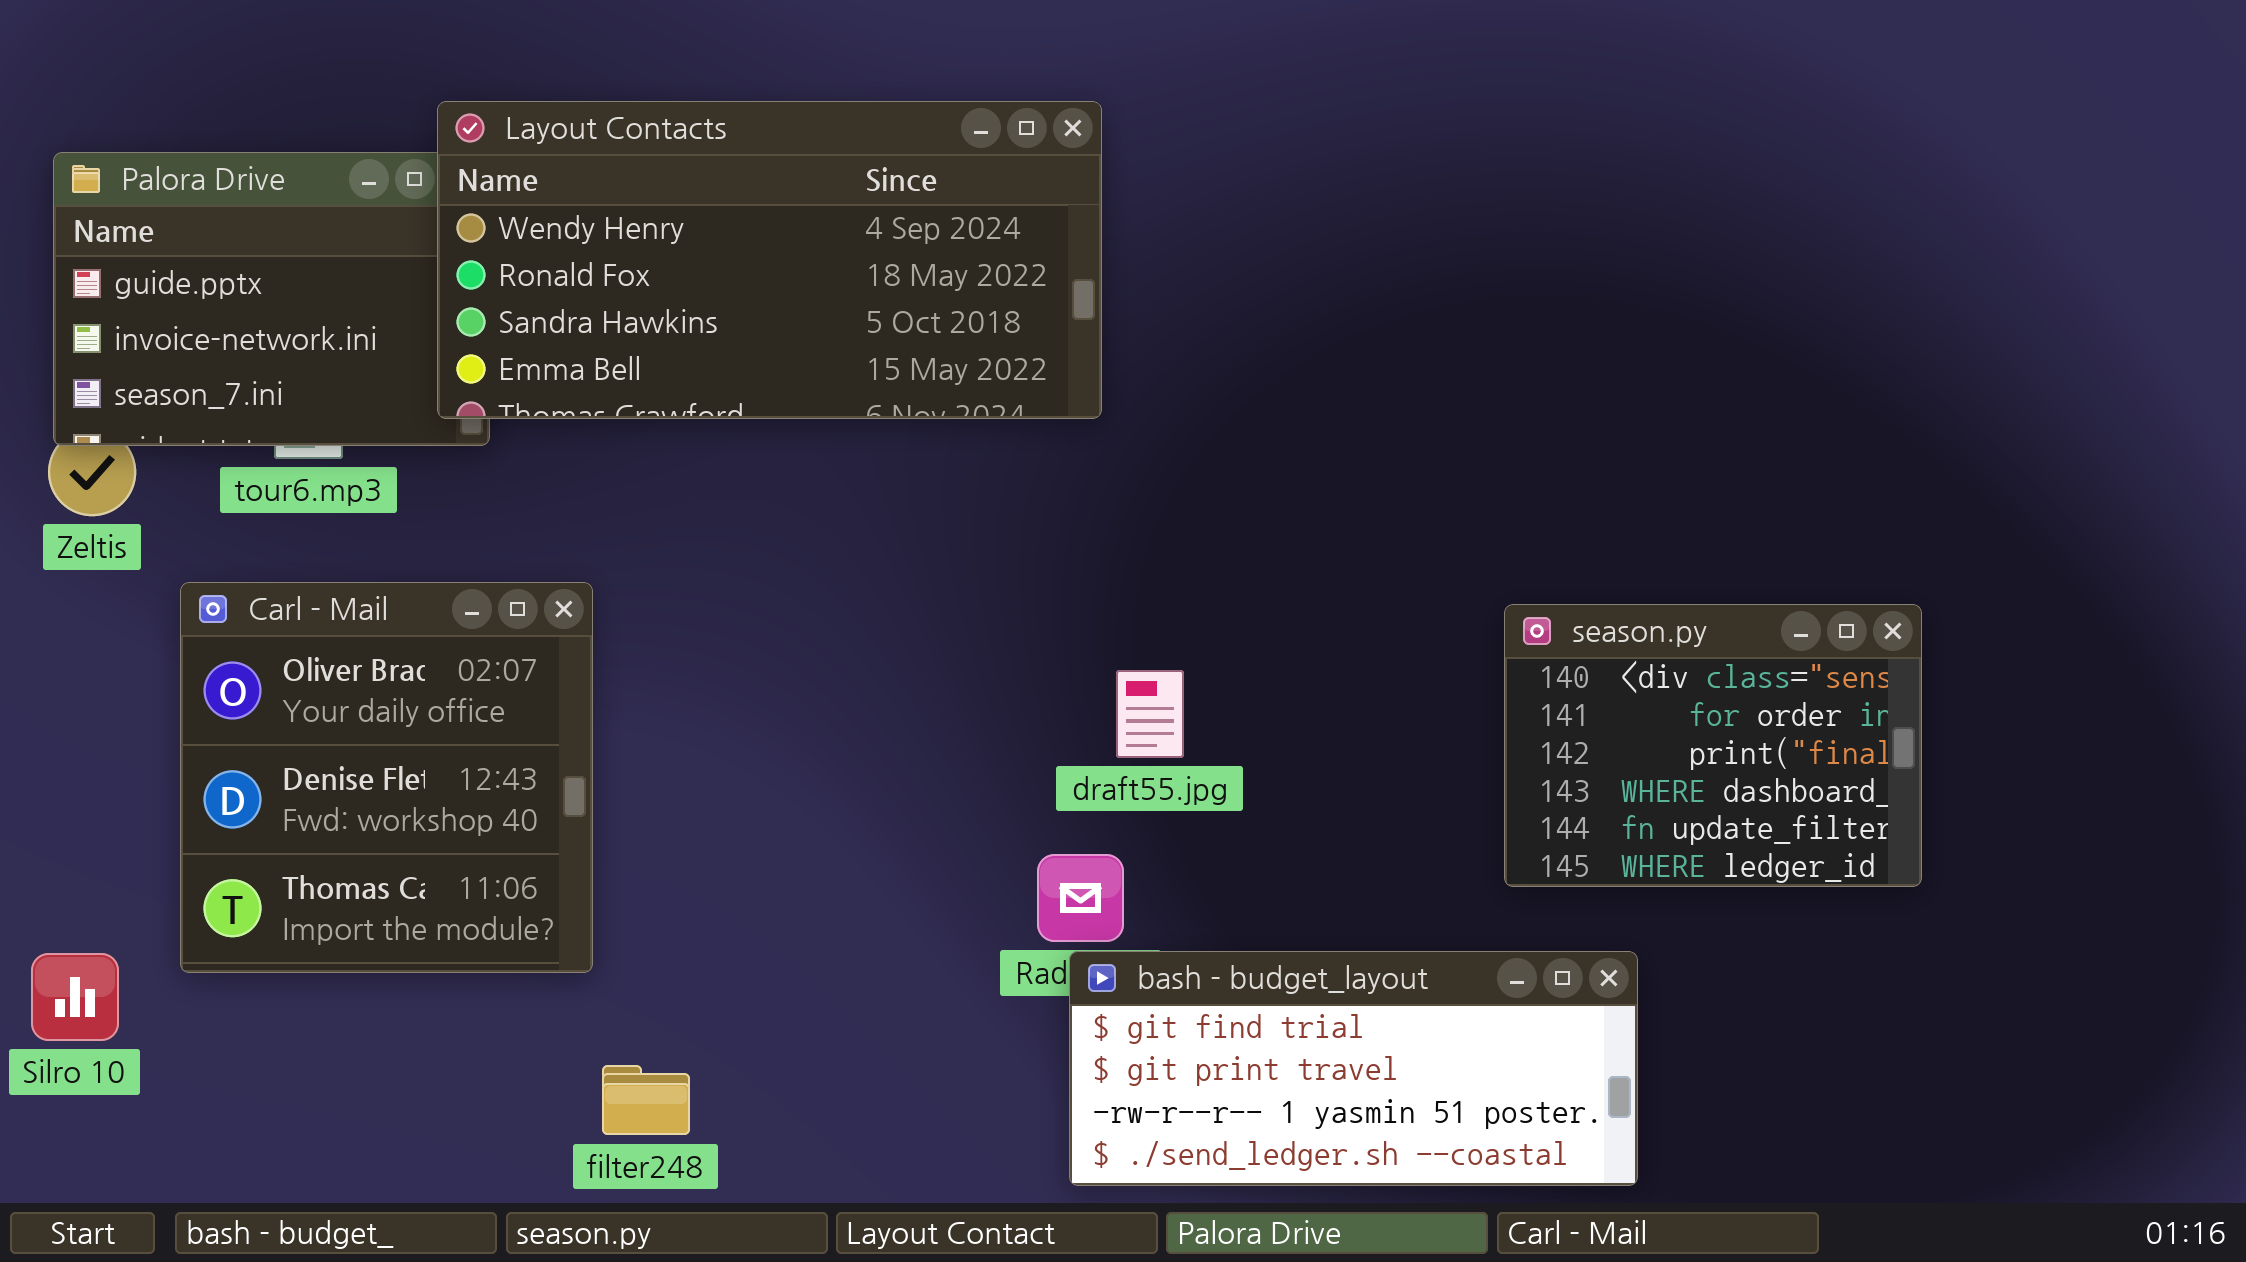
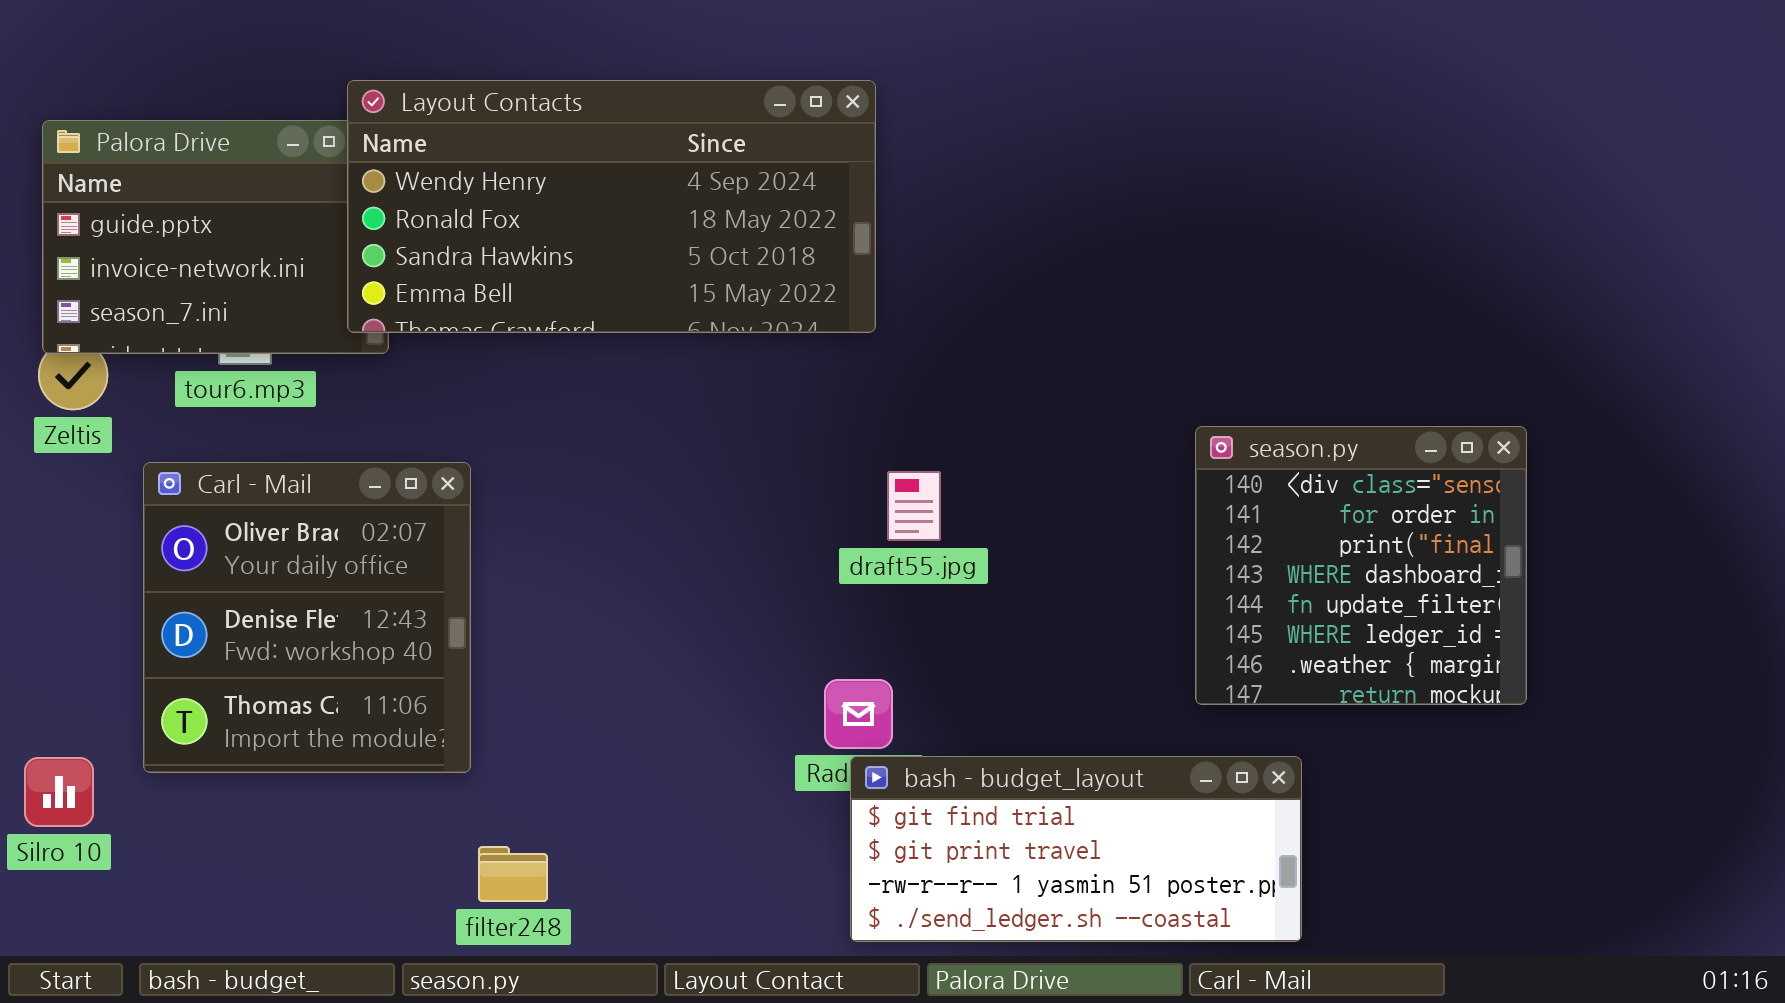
season.py: [1504,604,1922,887] -> [1195,426,1527,705], resized
draft55.jpg: [1116,670,1184,758] -> [887,471,941,541], moved

